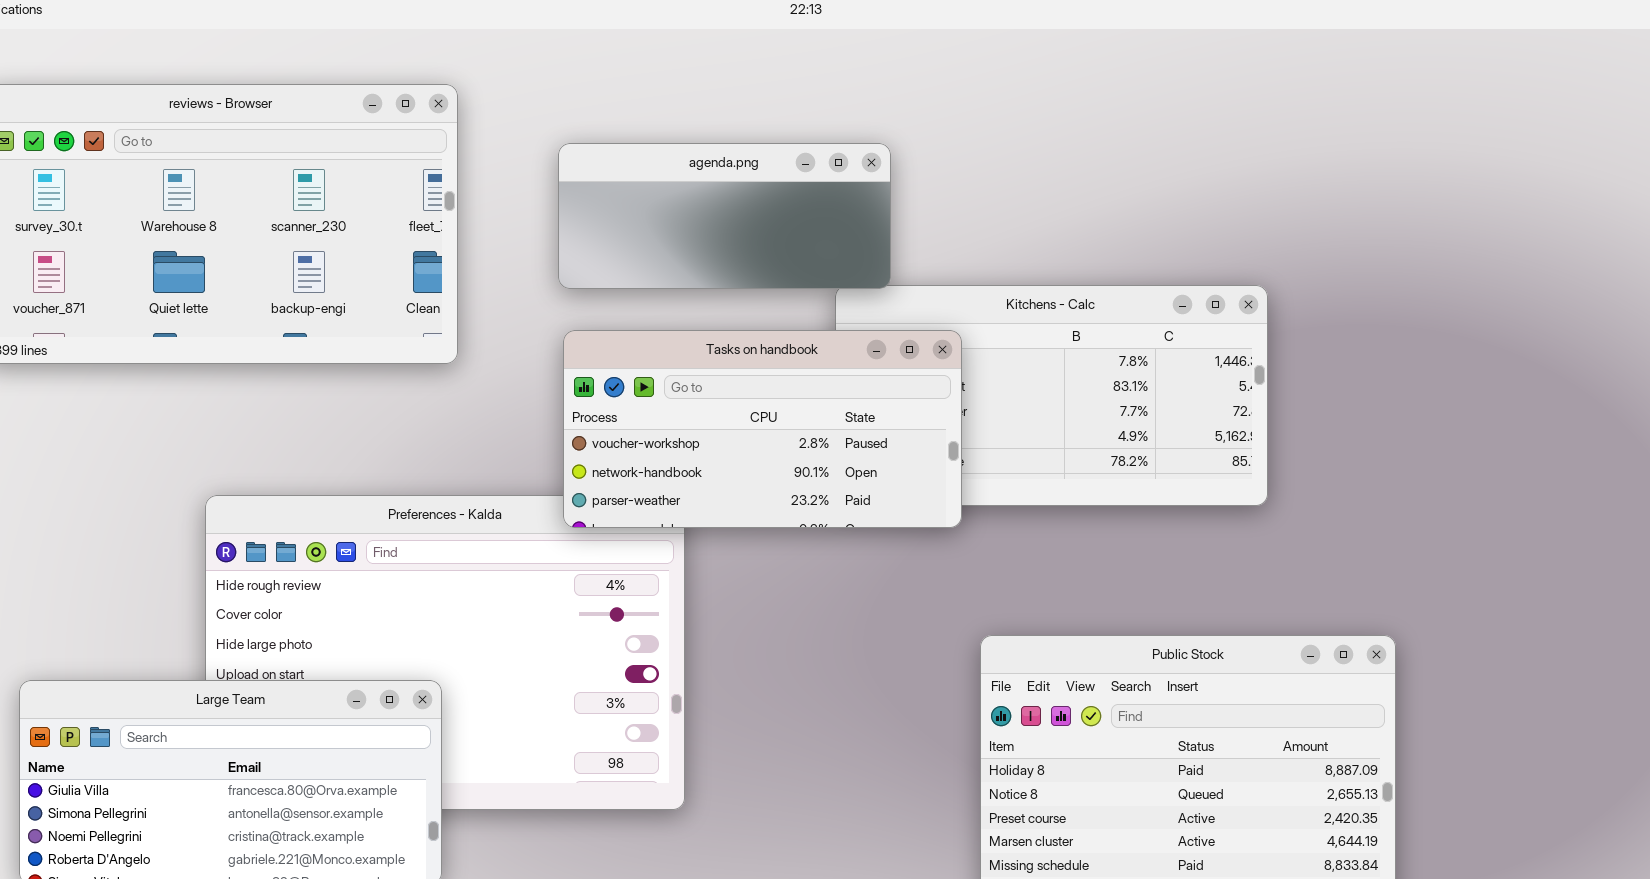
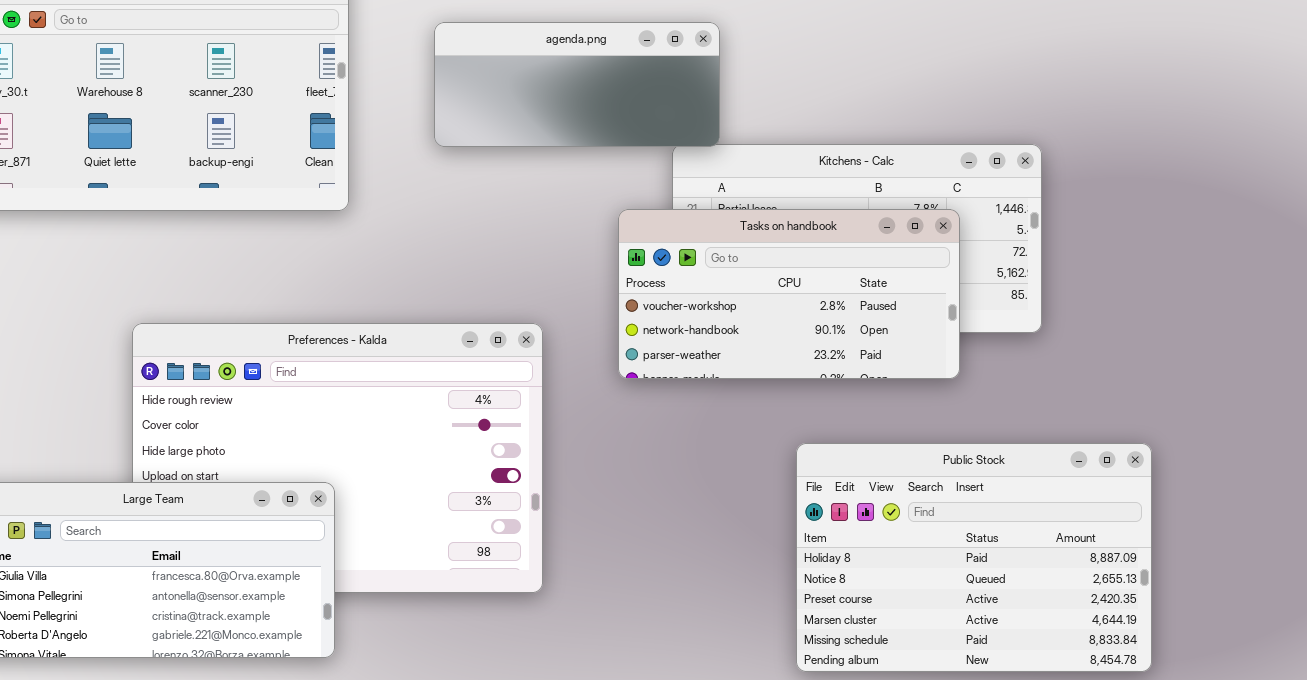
Tasks on handbook: [563,330,962,528] -> [618,209,960,379], moved

